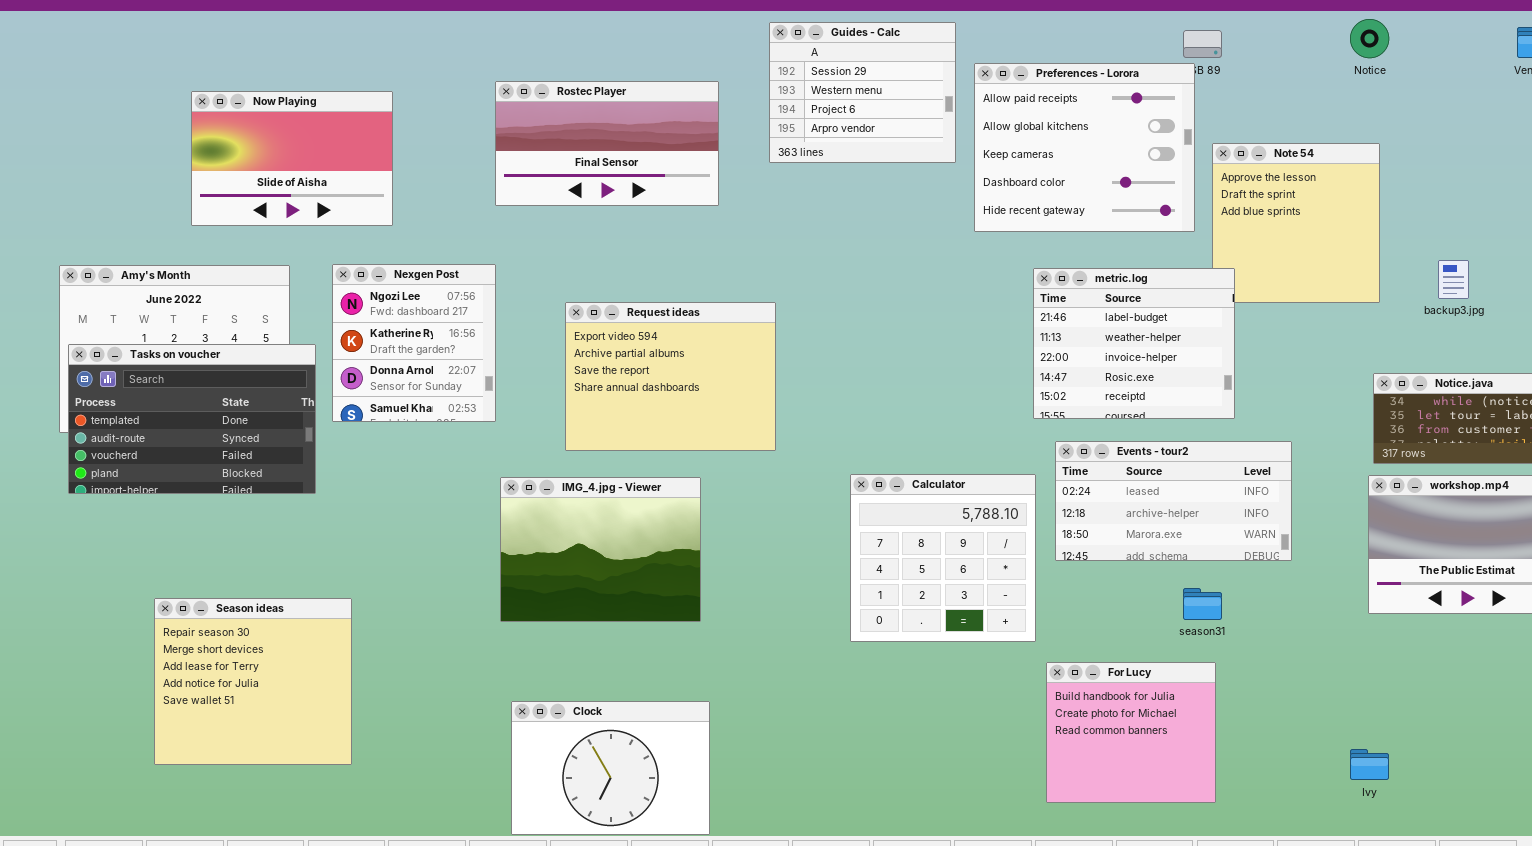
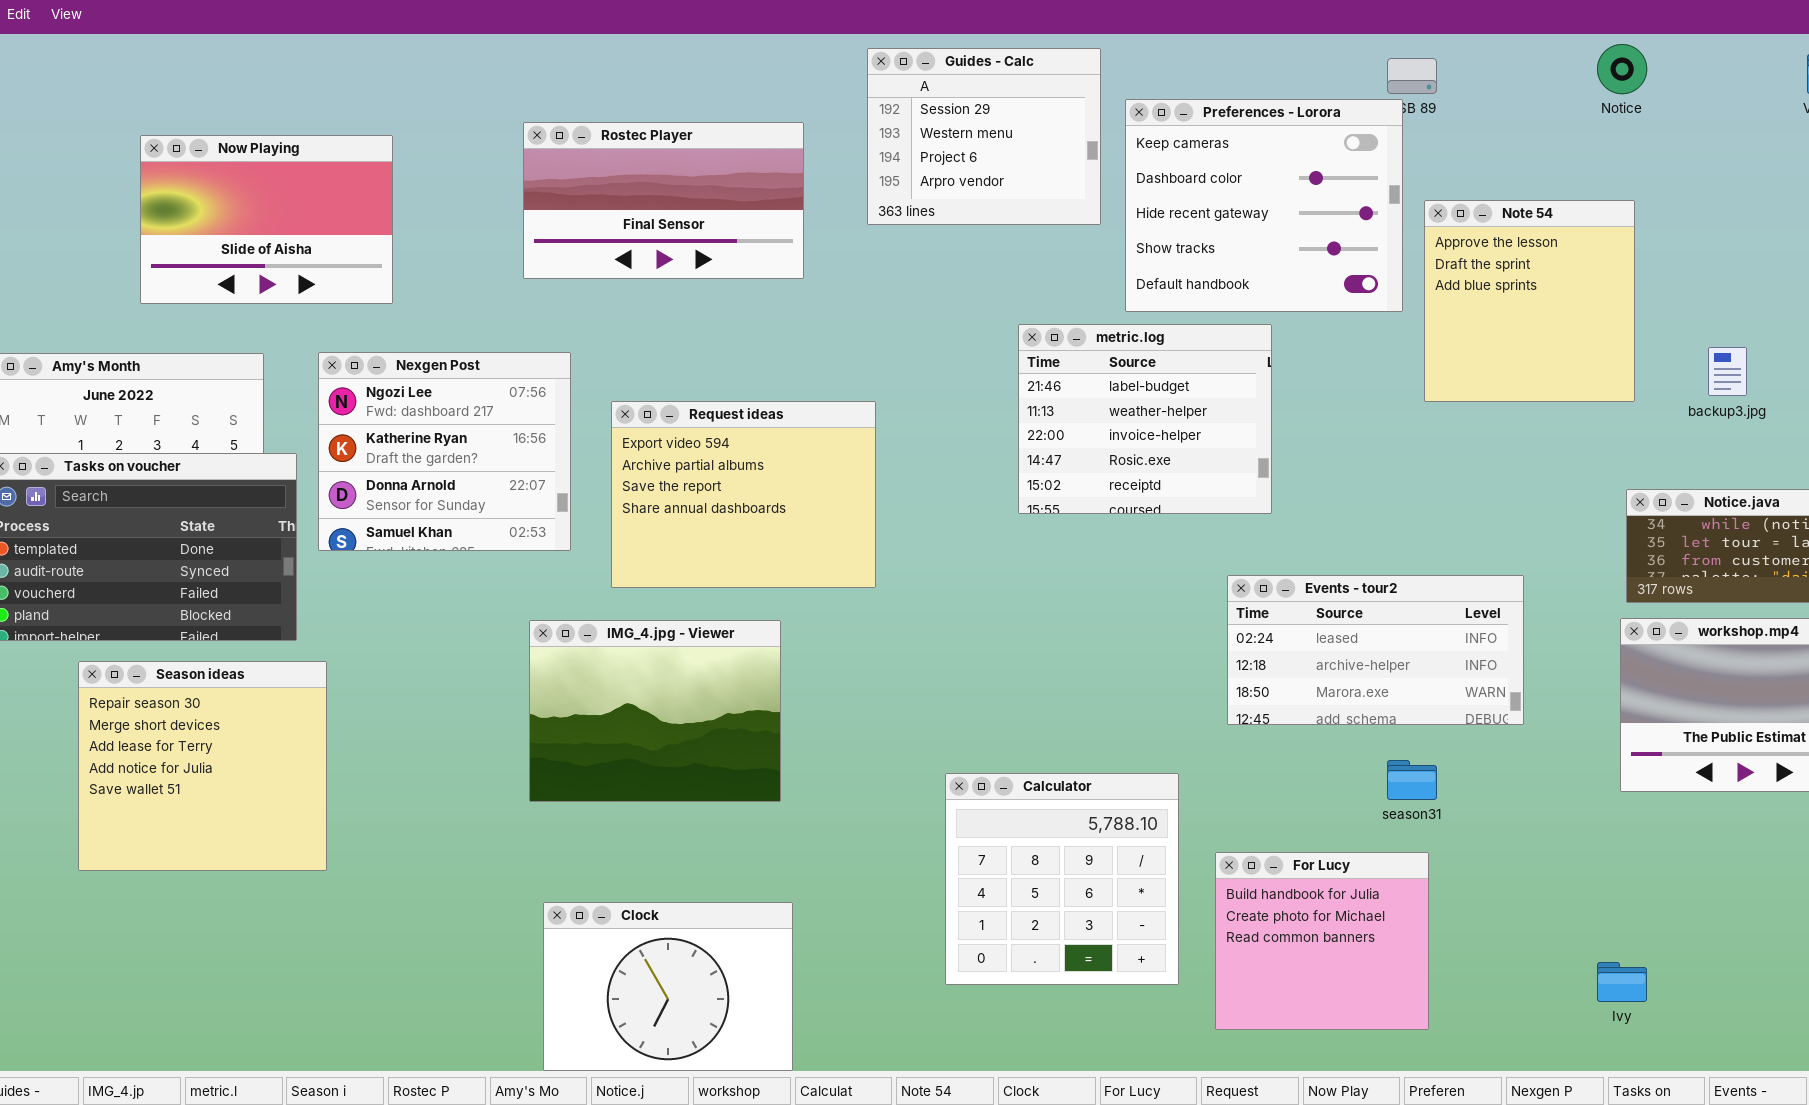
Preferences - Lorora: [974,63,1195,232] -> [1125,99,1403,312], scrolled down 2 rows
Nexgen Post: [332,264,496,422] -> [318,352,571,551], resized
metric.log: [1033,268,1235,419] -> [1018,324,1272,514], moved
Calculator: [850,474,1036,642] -> [945,773,1179,985], moved
Season ideas: [154,598,352,765] -> [78,661,327,871], moved

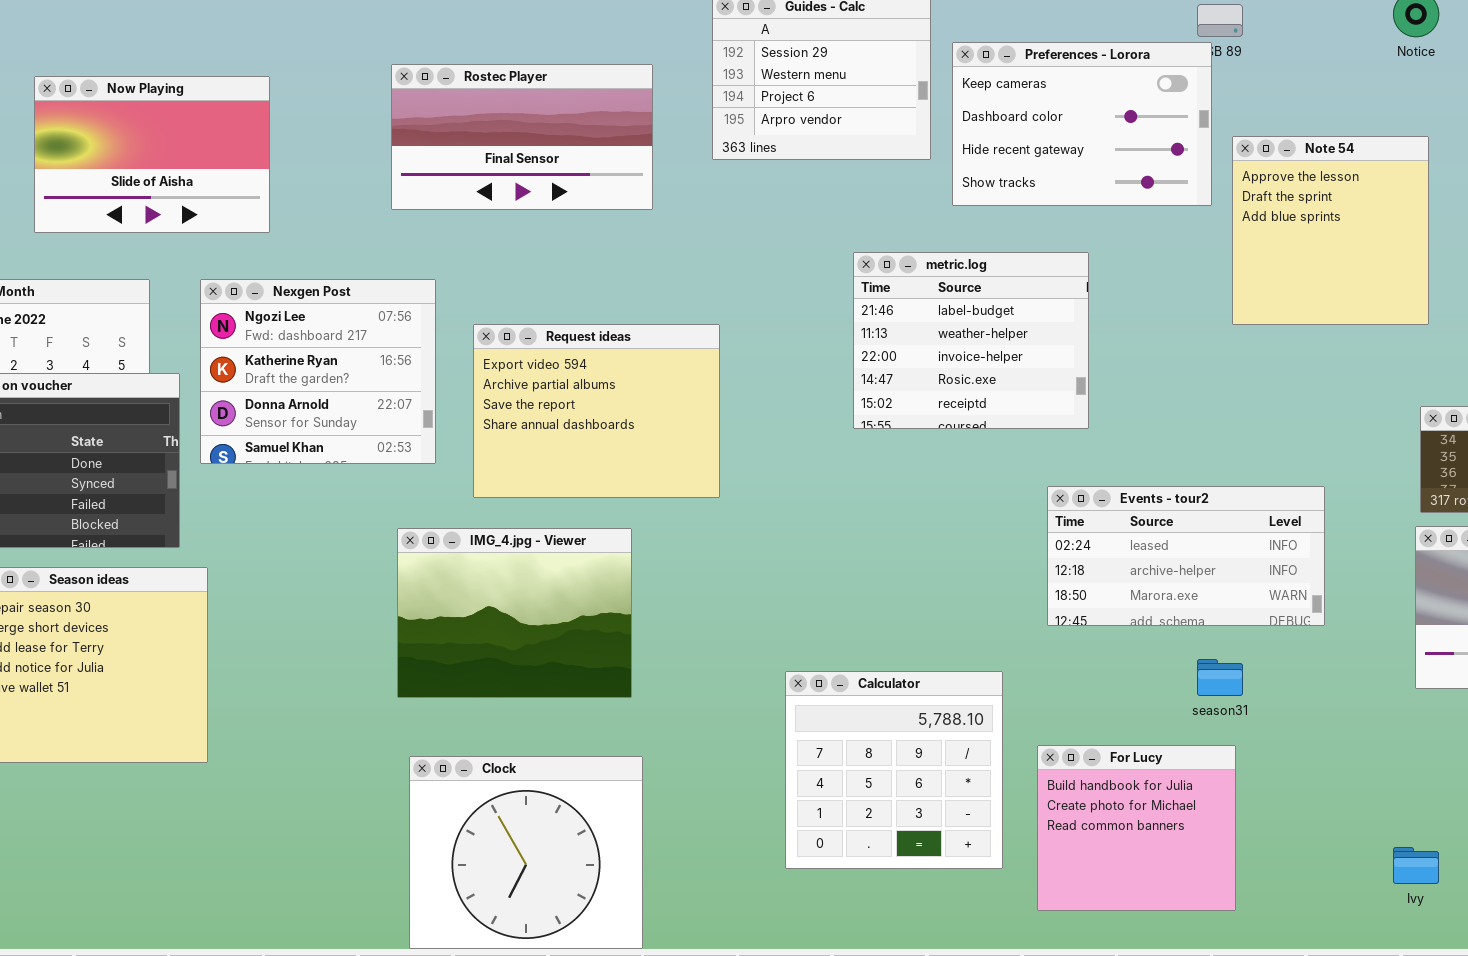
Preferences - Lorora: [1125,99,1403,312] -> [952,42,1212,206], resized
Clock: [543,902,793,1071] -> [409,756,643,949], resized

